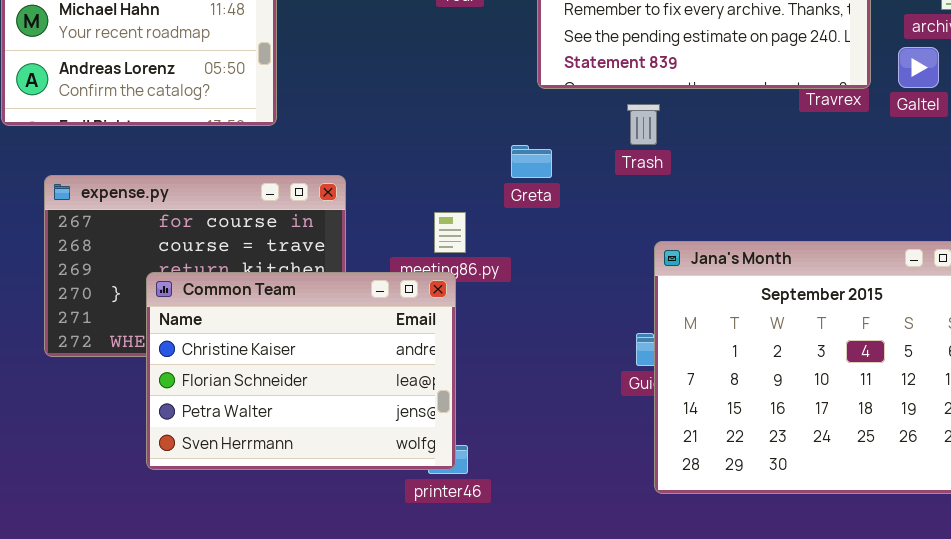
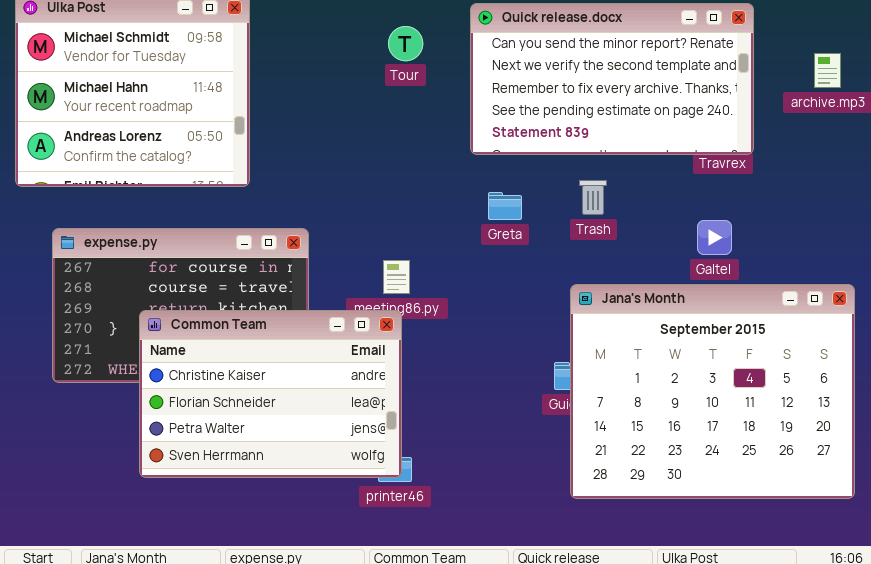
Galtel: [898,47,939,88] -> [697,220,732,255], moved
Trash: [627,104,660,145] -> [579,180,607,215], moved
Greta: [511,145,552,178] -> [488,192,522,220], moved

